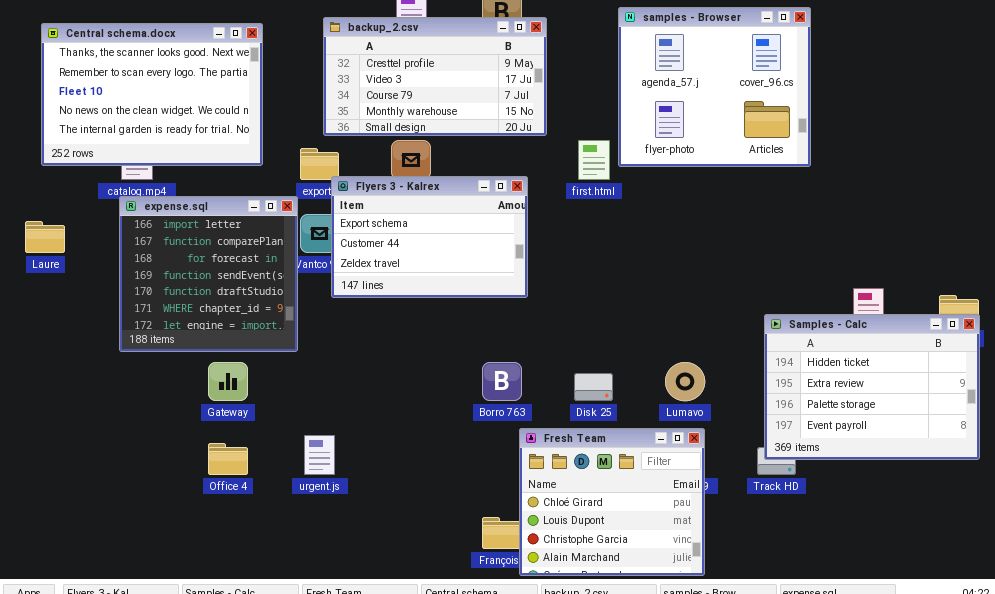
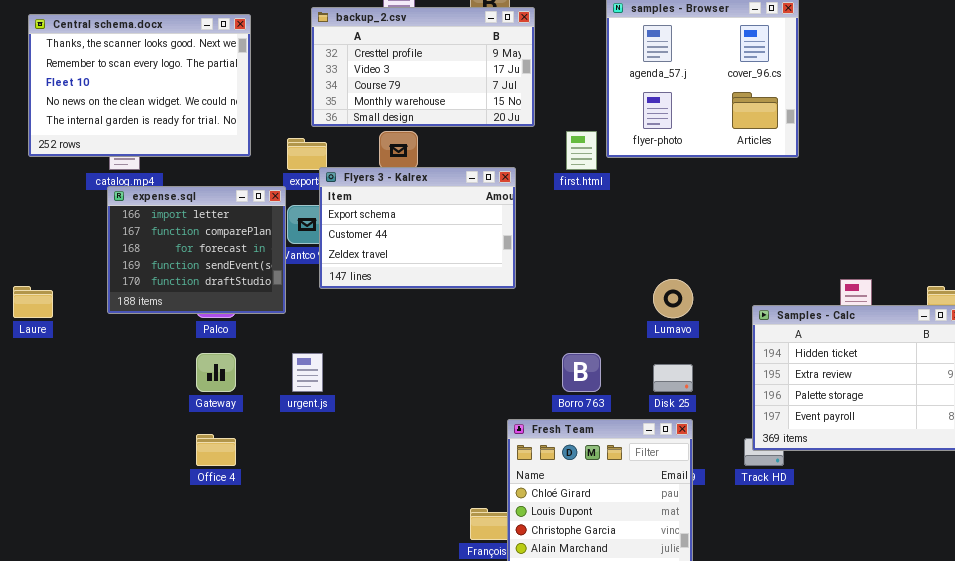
expense.sql: [119,196,298,352] -> [107,186,286,314], resized
Laure: [25,221,65,253] -> [13,286,53,318], moved
Borro 763: [482,362,522,401] -> [562,353,601,392], moved
Lumavo: [665,362,705,401] -> [653,279,693,318], moved
Disk 25: [574,373,613,401] -> [653,364,693,392], moved
urgent.js: [304,435,335,475] -> [292,353,323,392], moved

